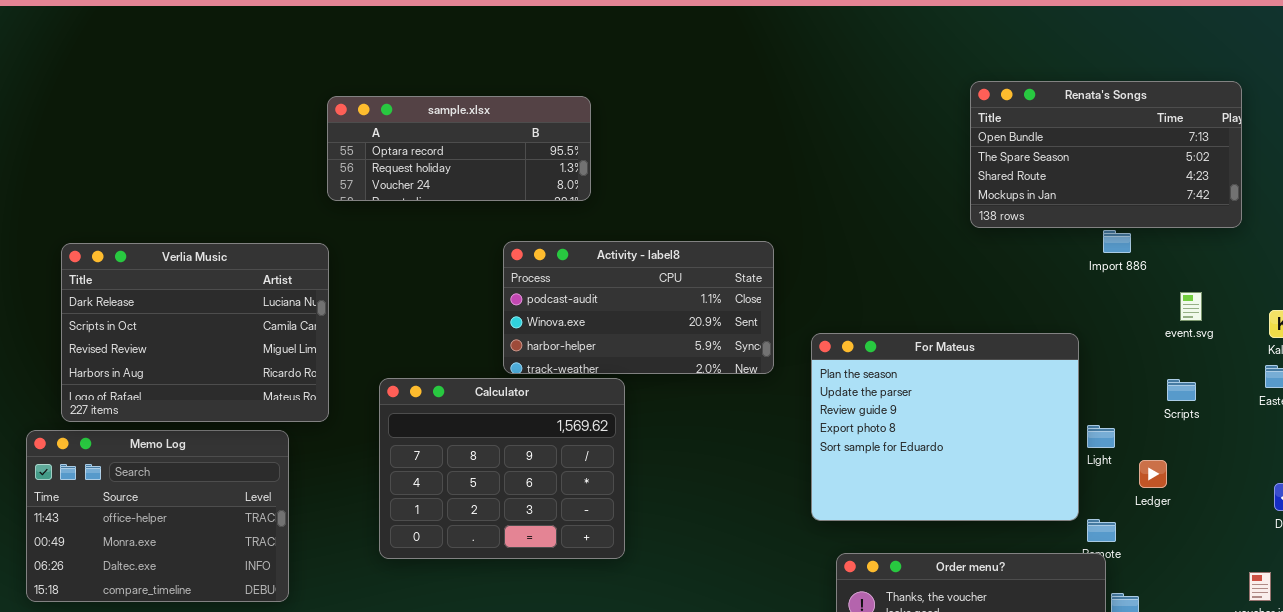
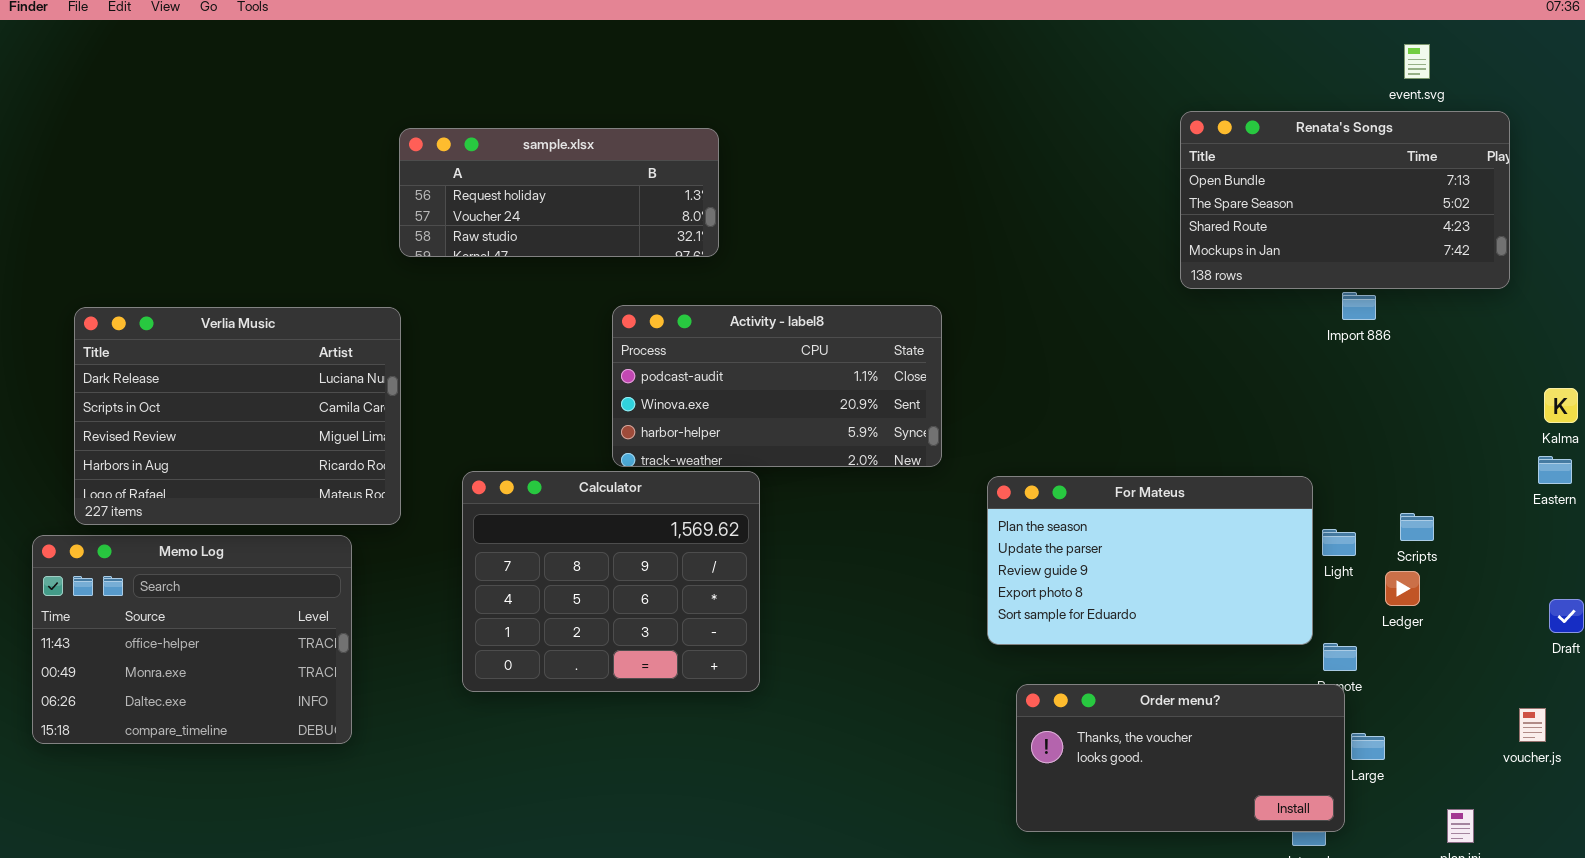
sample.xlsx: [327,96,591,201] -> [399,128,719,257], scrolled down 1 row
event.svg: [1180,292,1202,321] -> [1404,44,1430,79], moved
For Mateus: [811,333,1079,521] -> [987,476,1313,645], resized
Scripts: [1167,379,1196,401] -> [1400,513,1434,541], moved

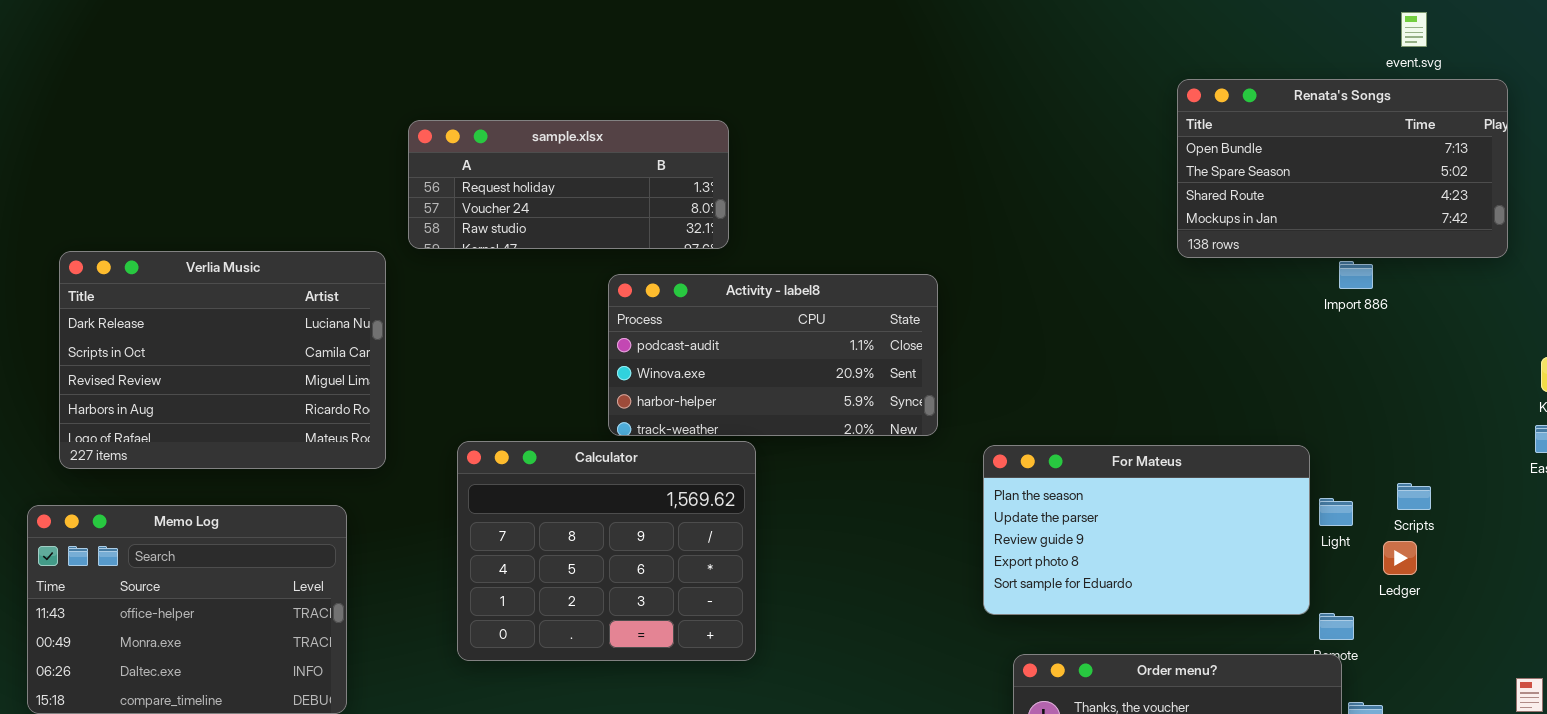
sample.xlsx: [399,128,719,257] -> [408,120,729,249], moved
Verlia Music: [74,307,401,525] -> [59,251,386,469], moved

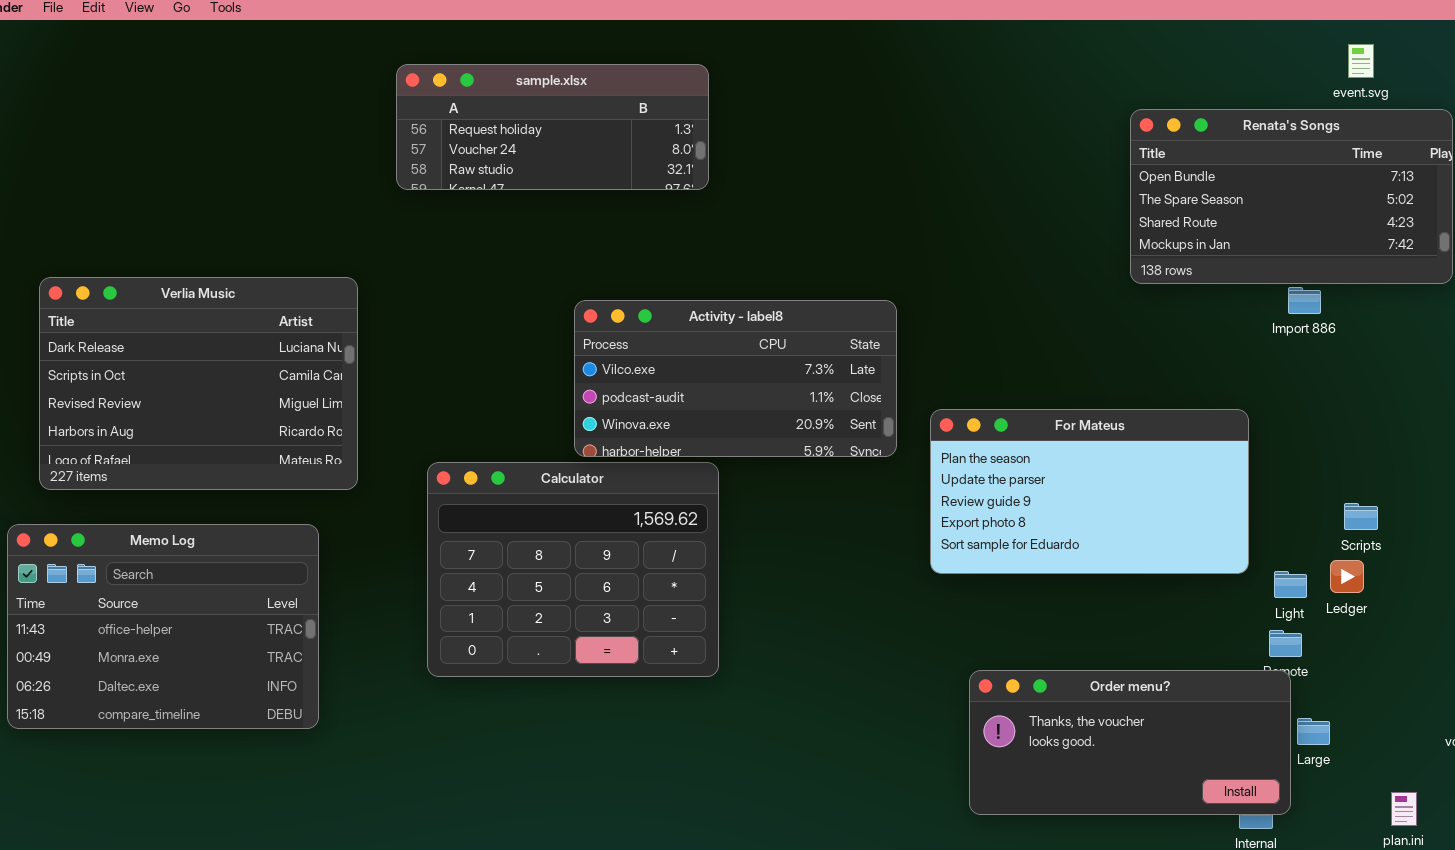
sample.xlsx: [408,120,729,249] -> [396,64,709,190], moved
Activity - label8: [608,274,938,436] -> [574,300,897,457], scrolled up 1 row
For Mateus: [983,445,1310,615] -> [930,409,1249,574], moved
Light: [1319,498,1353,526] -> [1274,571,1307,598], moved

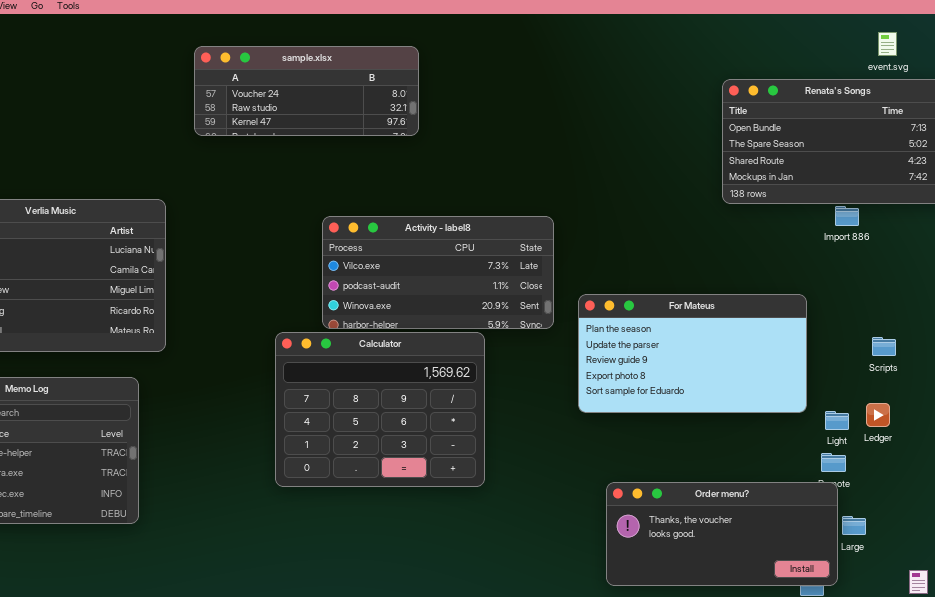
sample.xlsx: [396,64,709,190] -> [194,46,419,136], scrolled down 1 row
Calculator: [427,462,719,677] -> [275,332,485,487], moved
Scripts: [1344,503,1378,530] -> [872,337,896,356], moved

